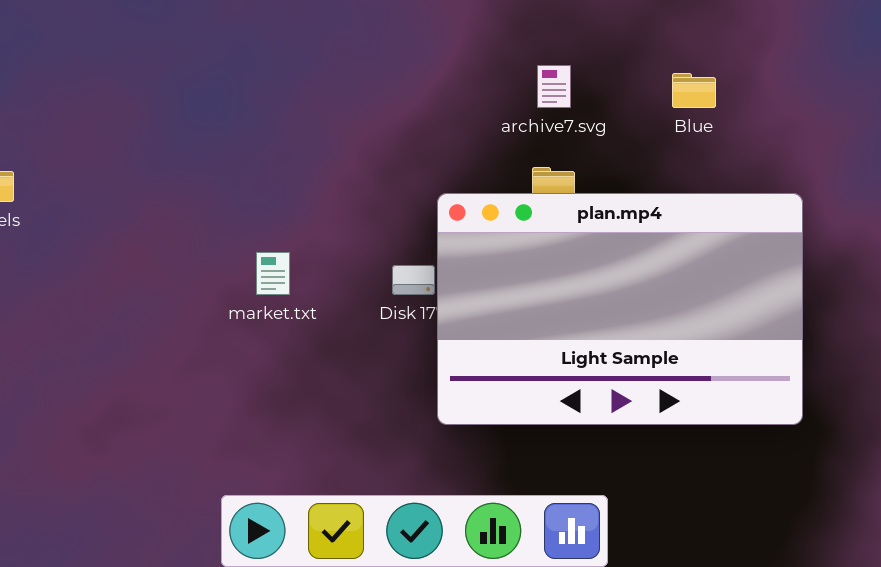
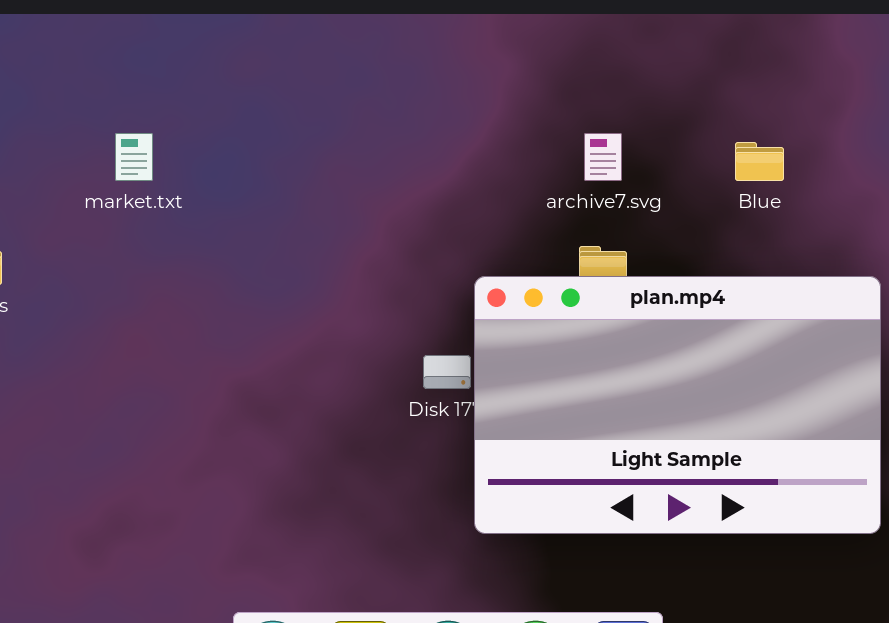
market.txt: [256,252,290,295] -> [115,133,153,181], moved

